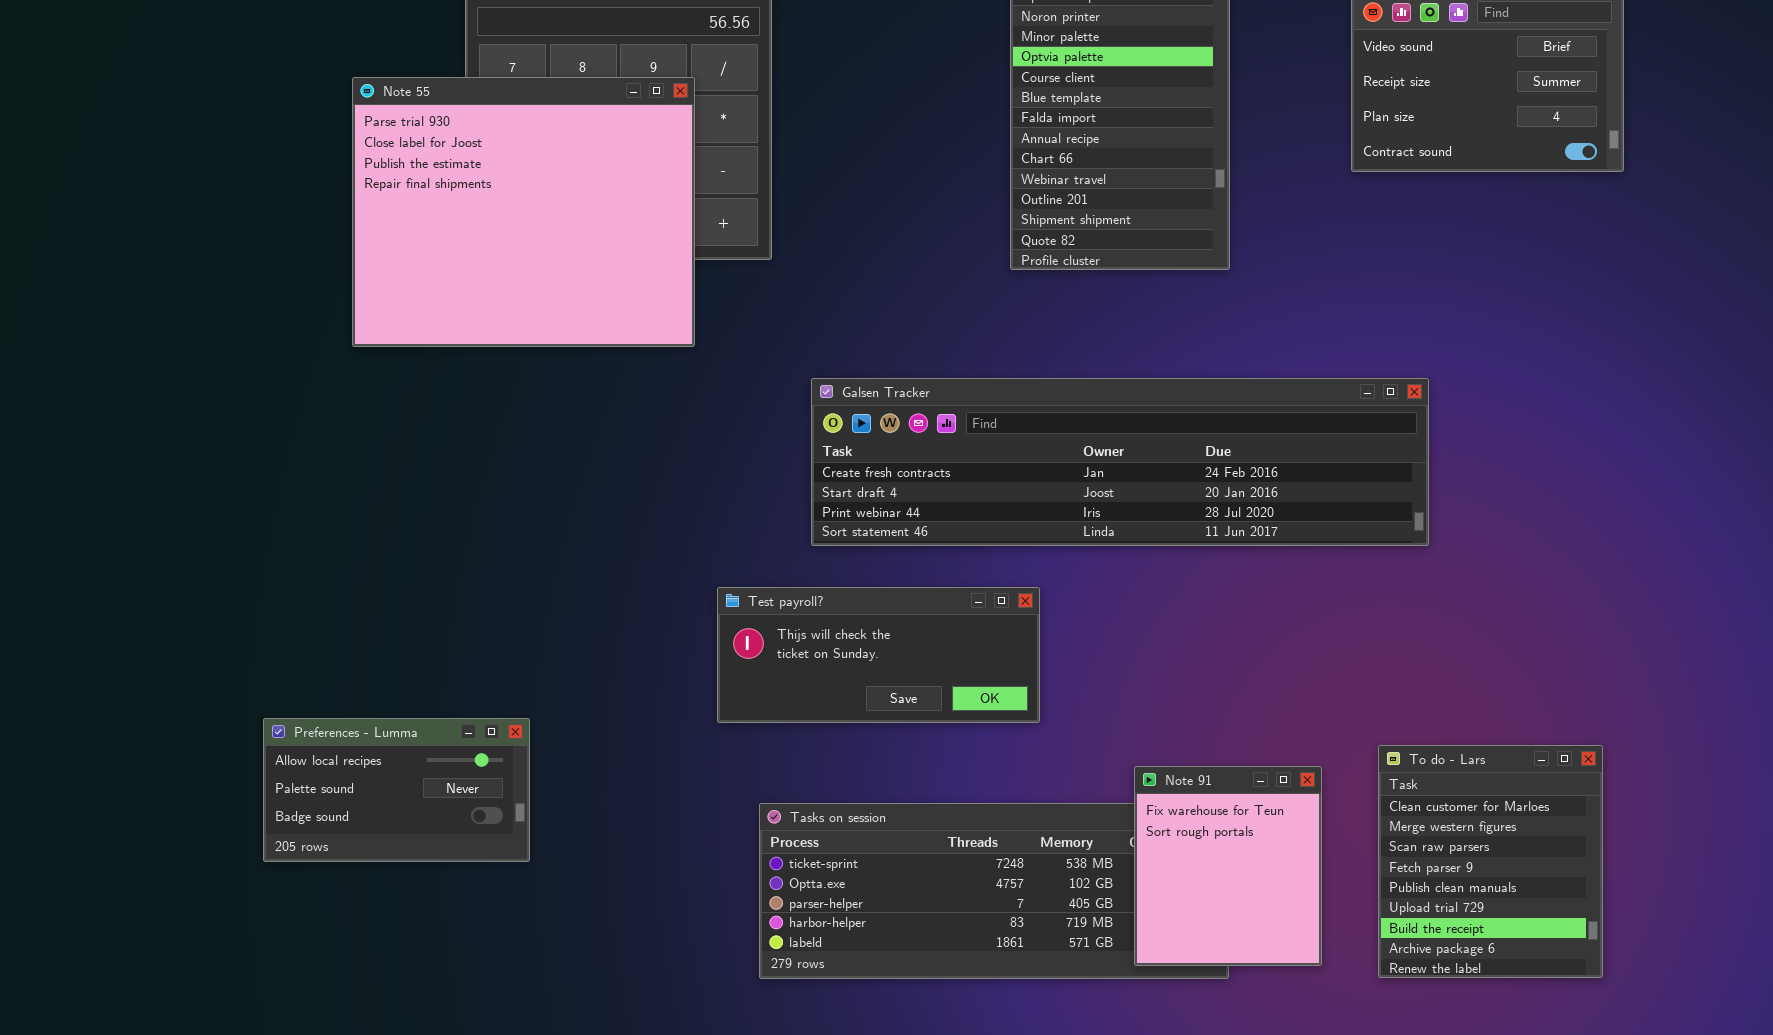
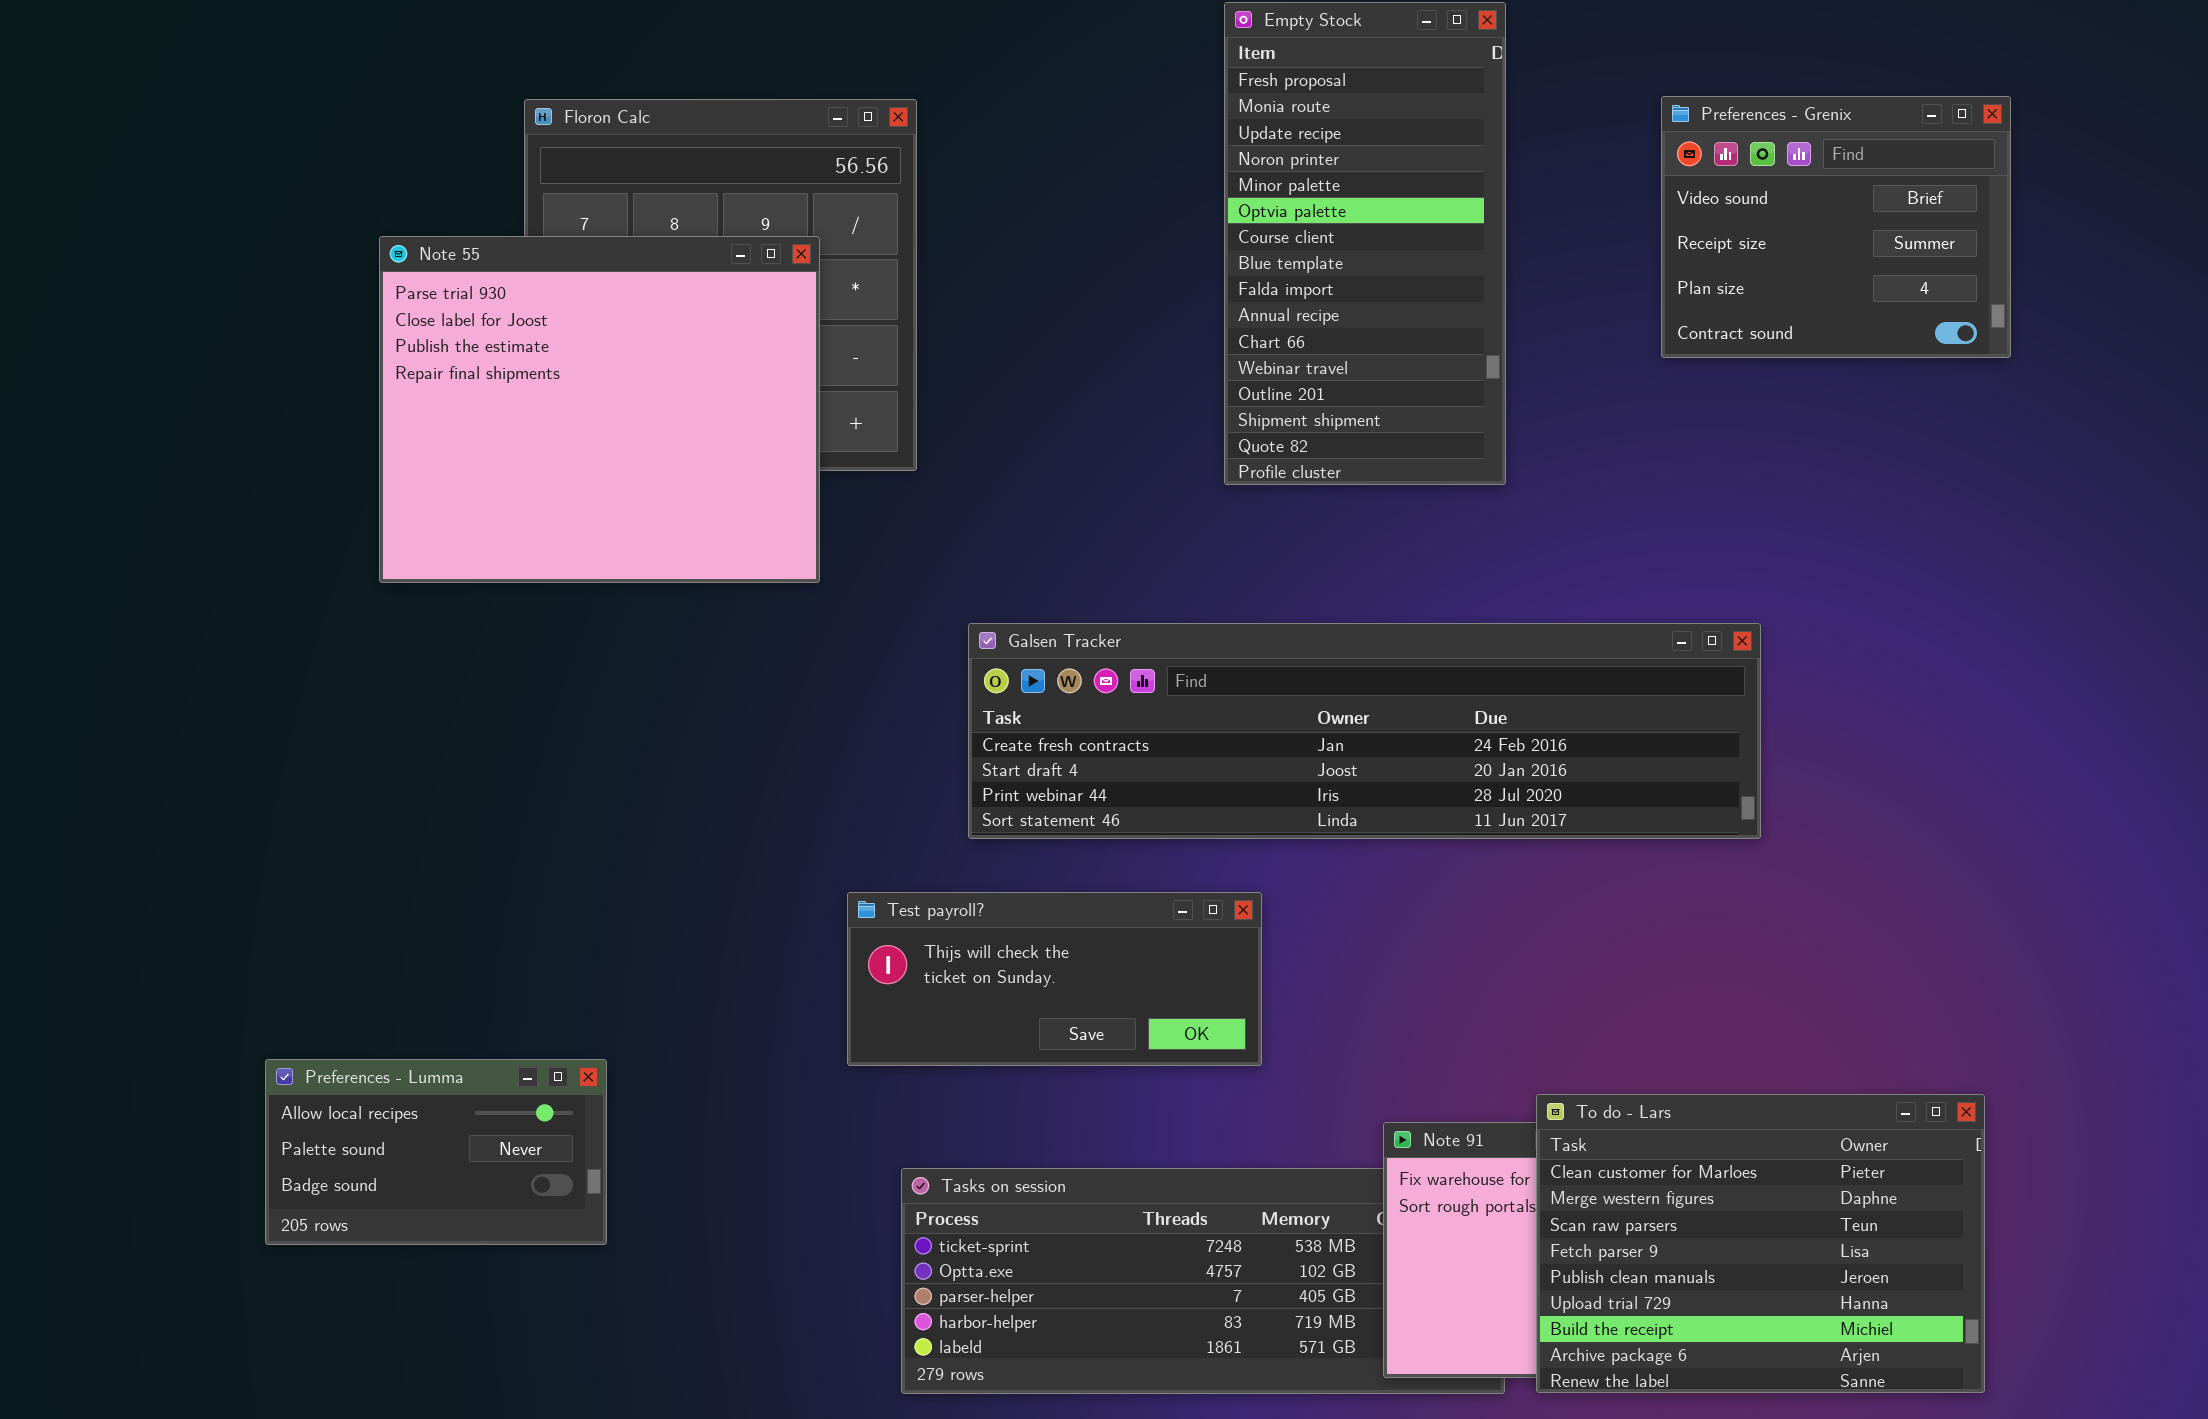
To do - Lars: [1378,745,1603,978] -> [1536,1094,1985,1393], resized

